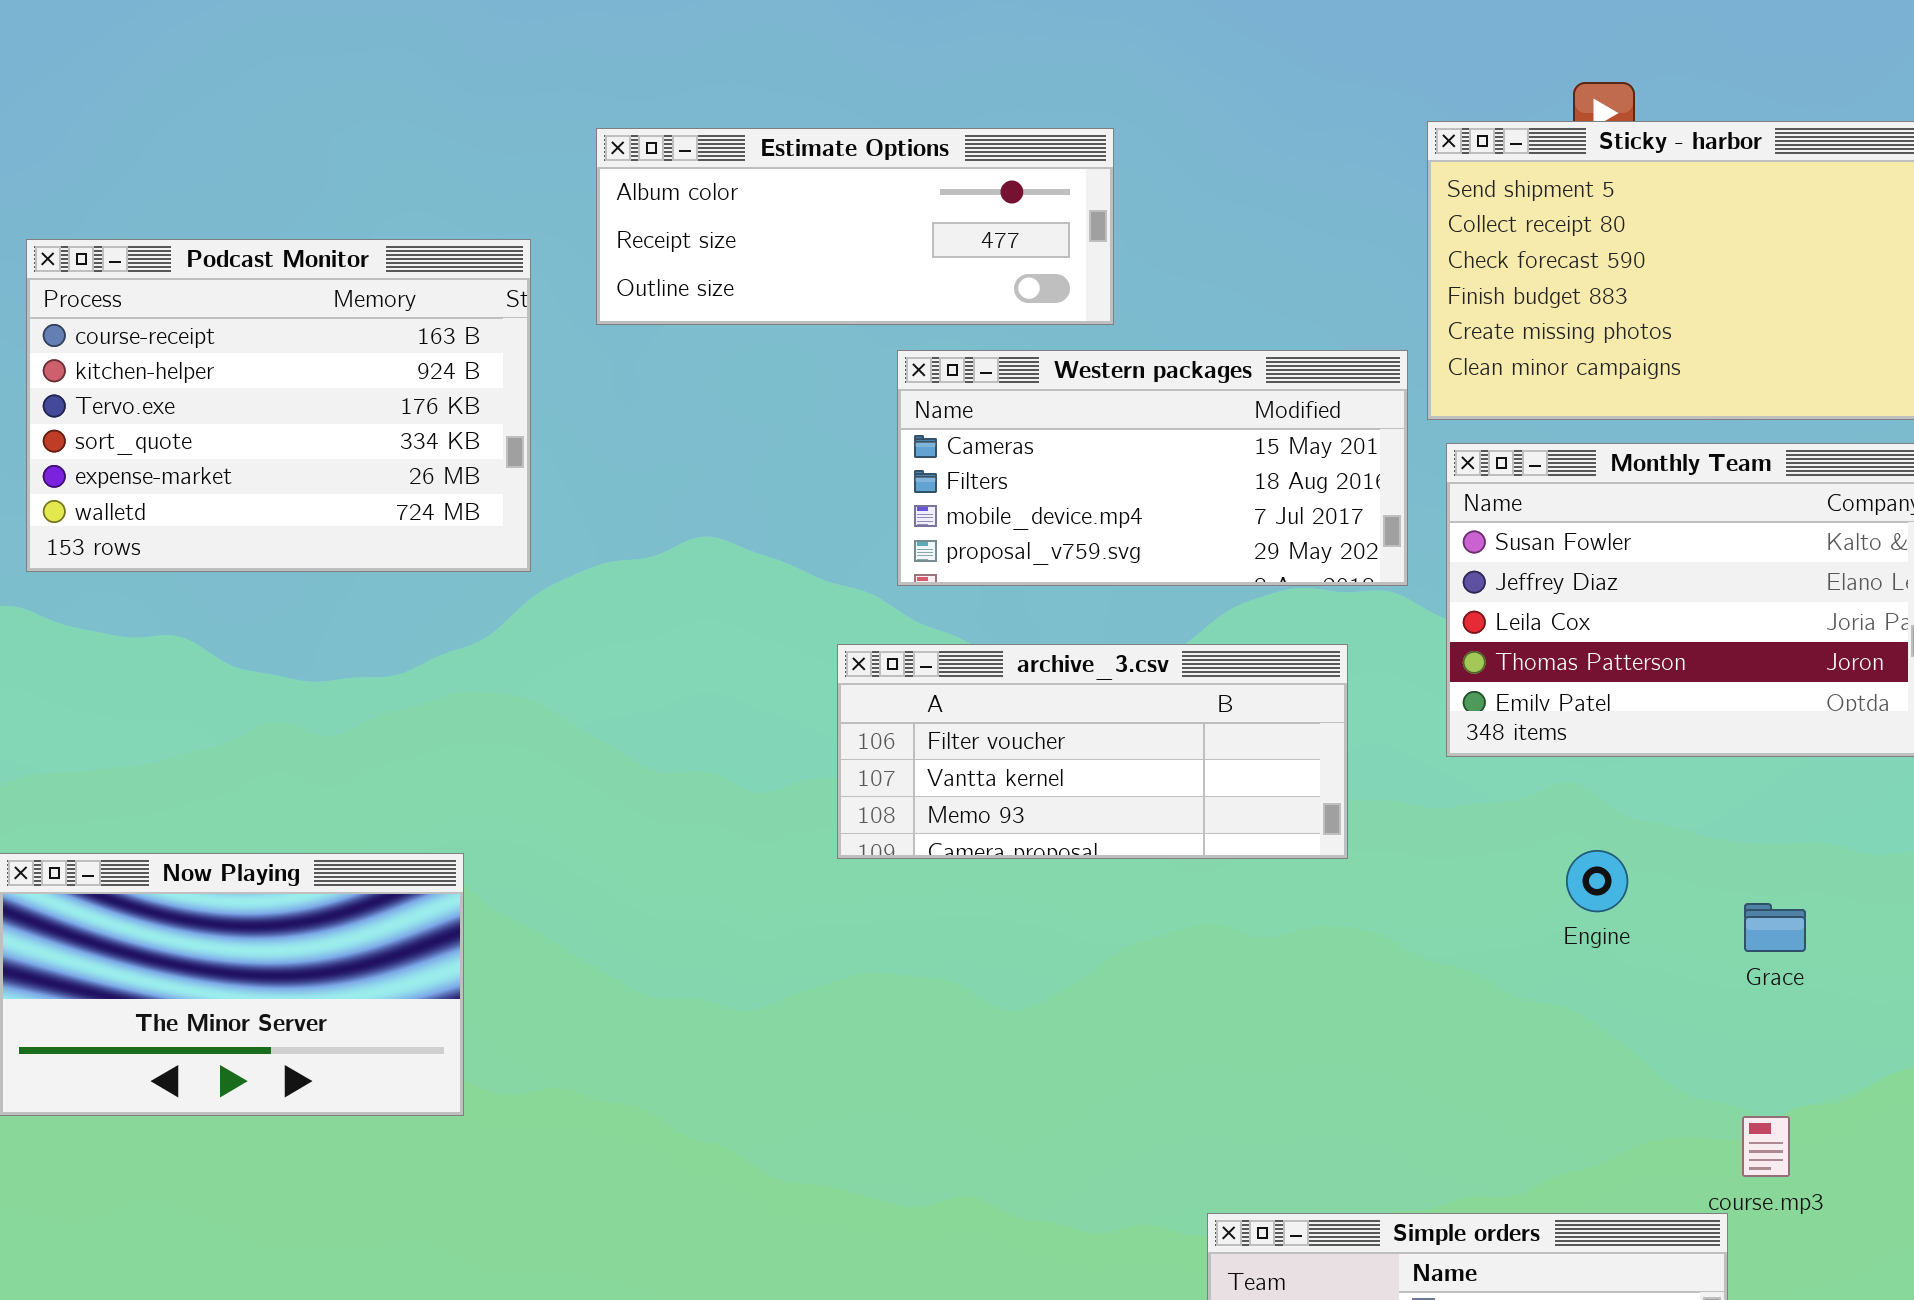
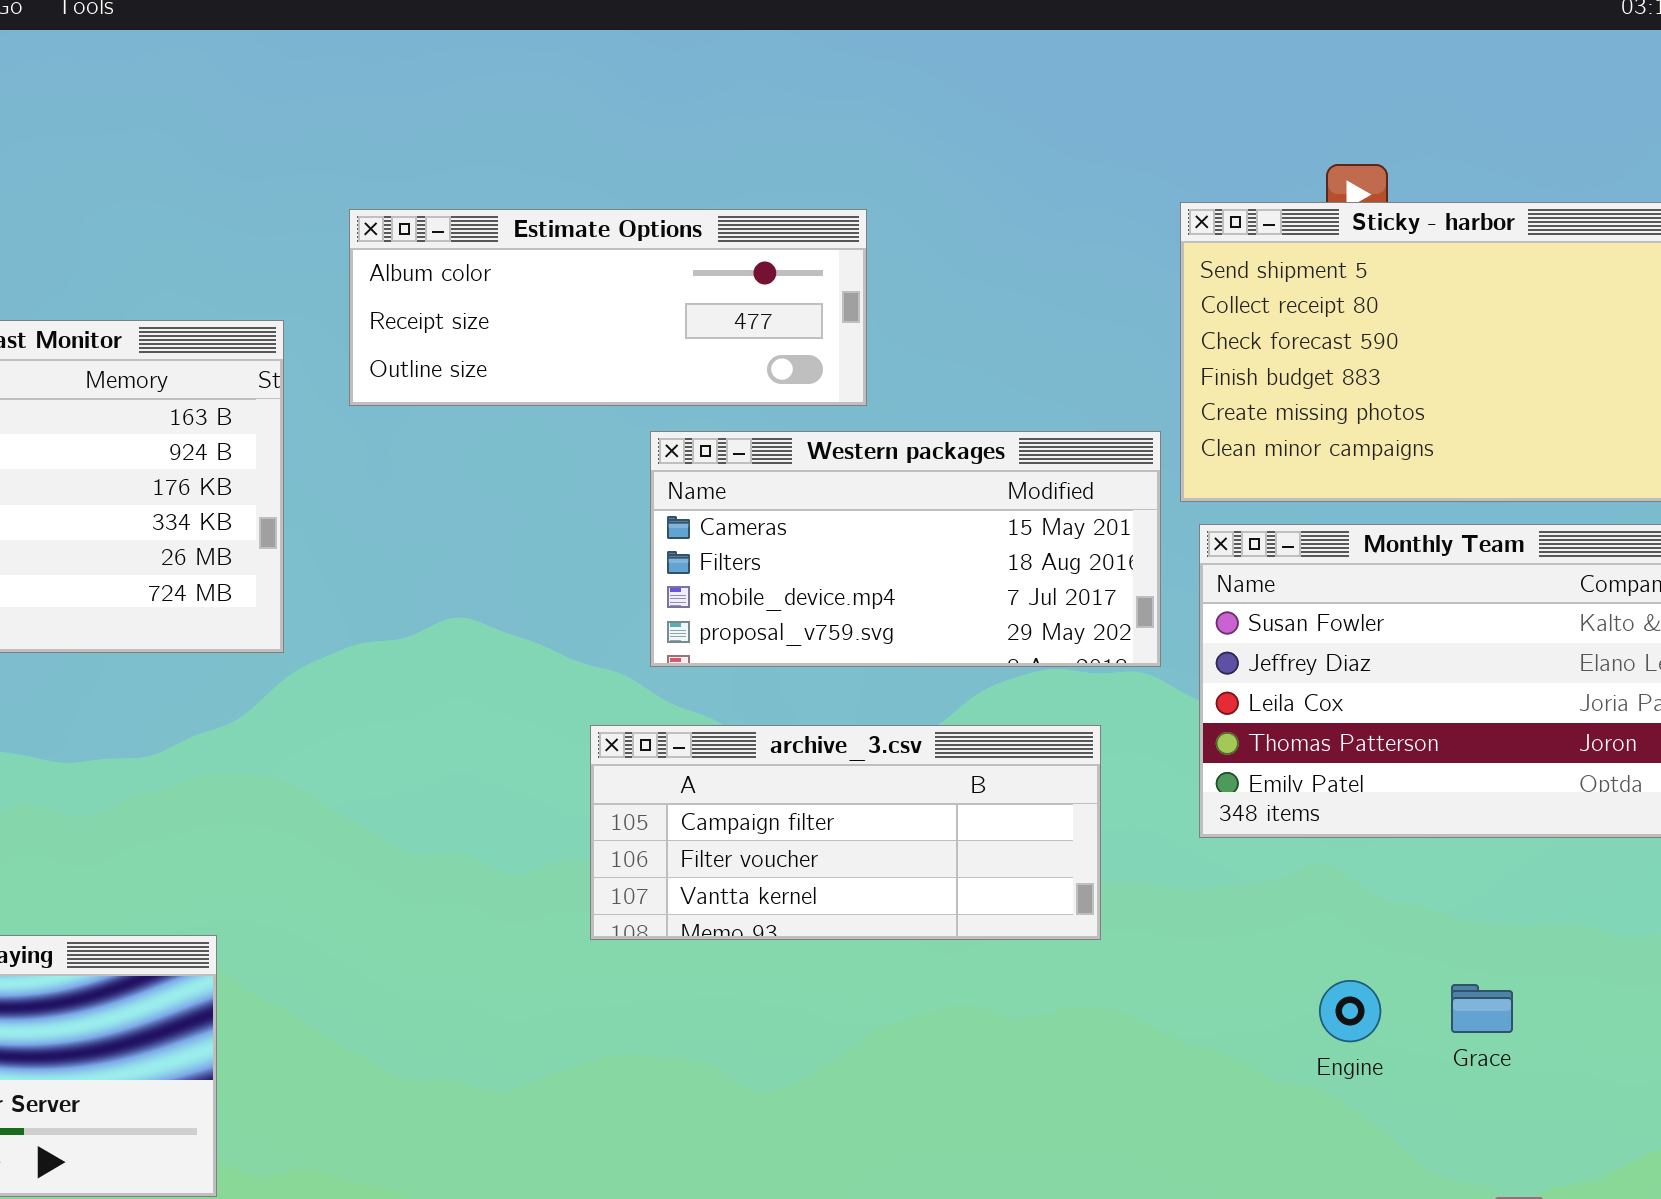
archive_3.csv: [837,644,1348,859] -> [590,725,1101,940], scrolled up 1 row
Engine: [1566,850,1628,912] -> [1319,980,1381,1042], moved
Grace: [1744,903,1806,952] -> [1451,984,1513,1033], moved

